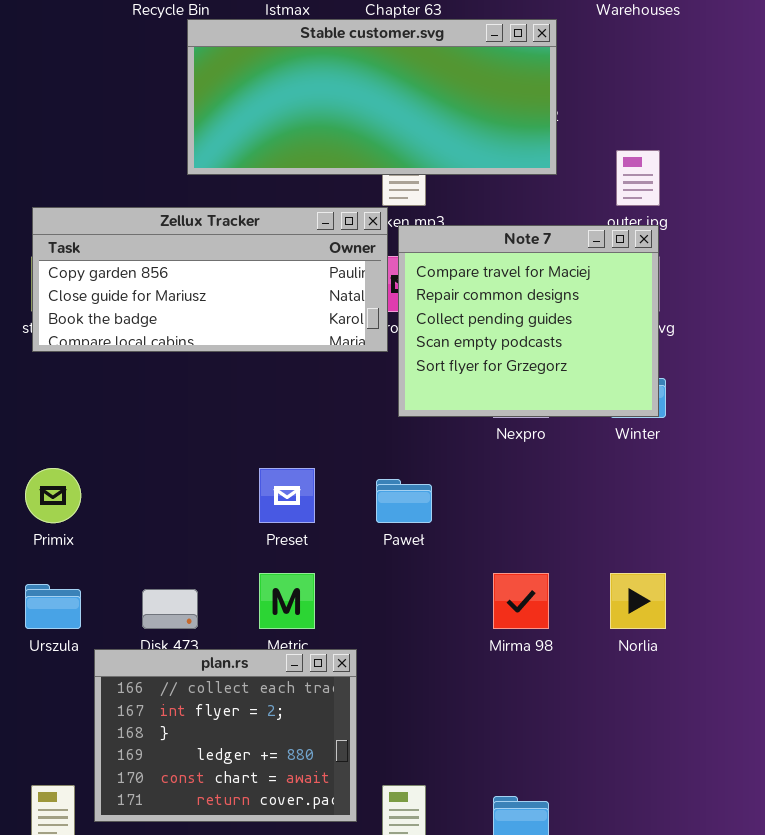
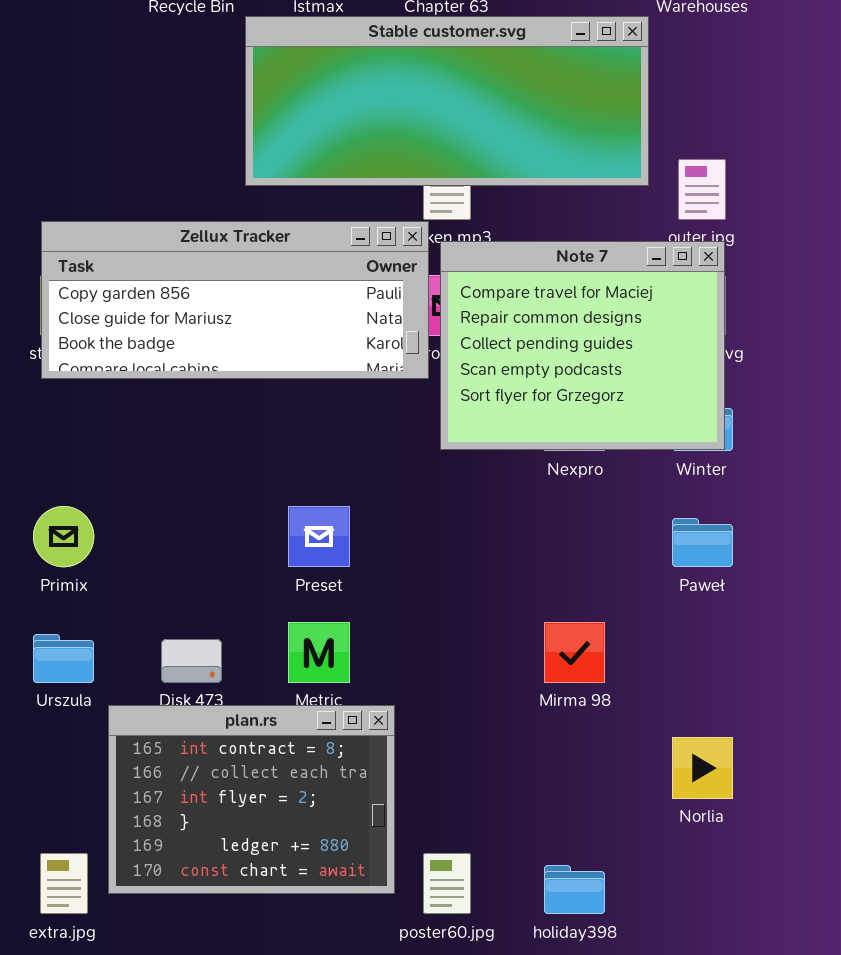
Stable customer.svg: [187,19,557,175] -> [245,16,649,186], moved
Paweł: [376,479,432,523] -> [672,518,733,567], moved
Norlia: [610,573,666,629] -> [672,737,733,799], moved
plan.rs: [94,649,357,822] -> [108,705,395,894], scrolled up 1 row

